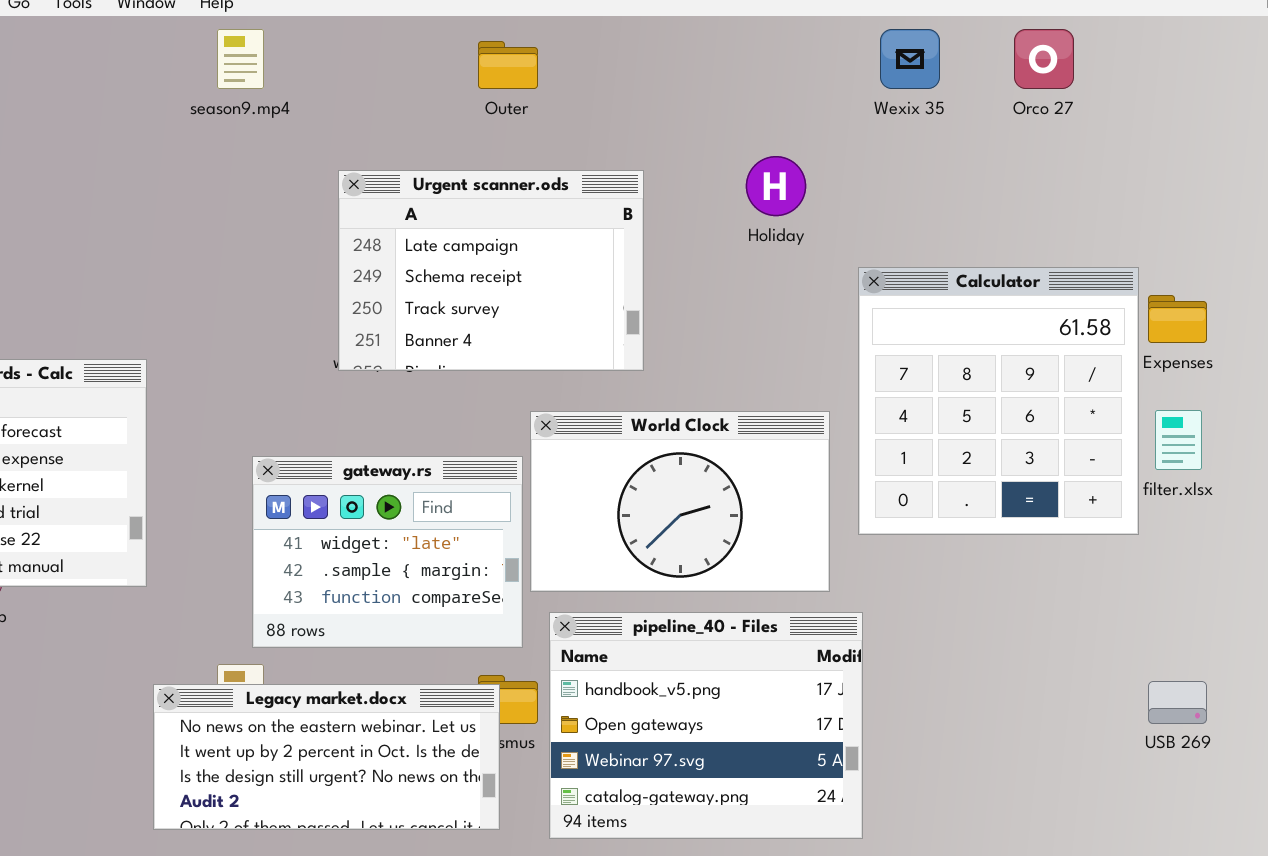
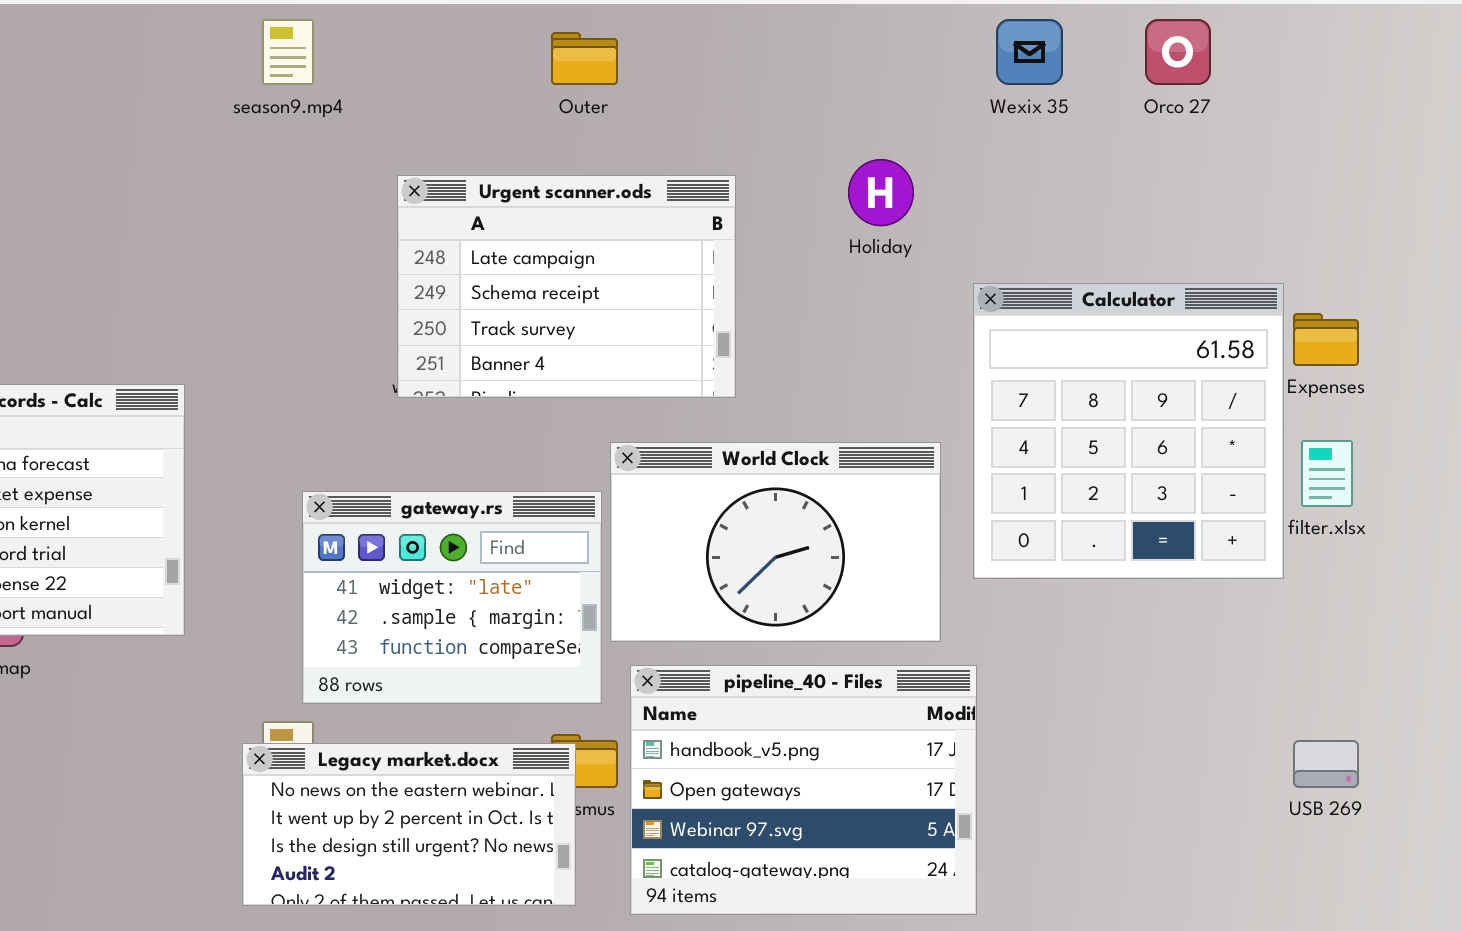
Legacy market.docx: [153,684,500,830] -> [242,743,576,906], resized

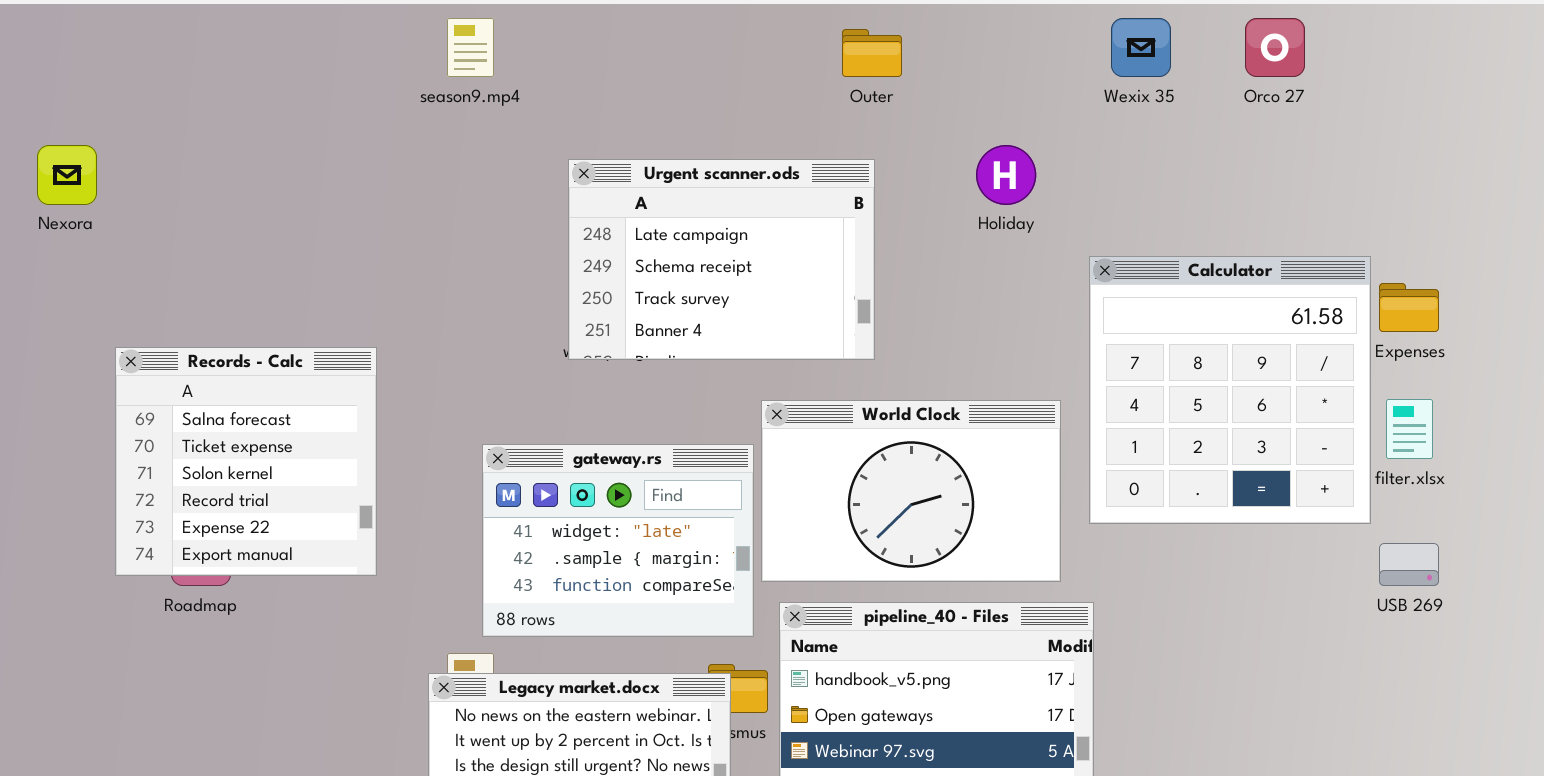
Outer: [551,32,618,85] -> [842,29,902,77], moved
USB 269: [1293,740,1359,788] -> [1379,543,1439,586], moved

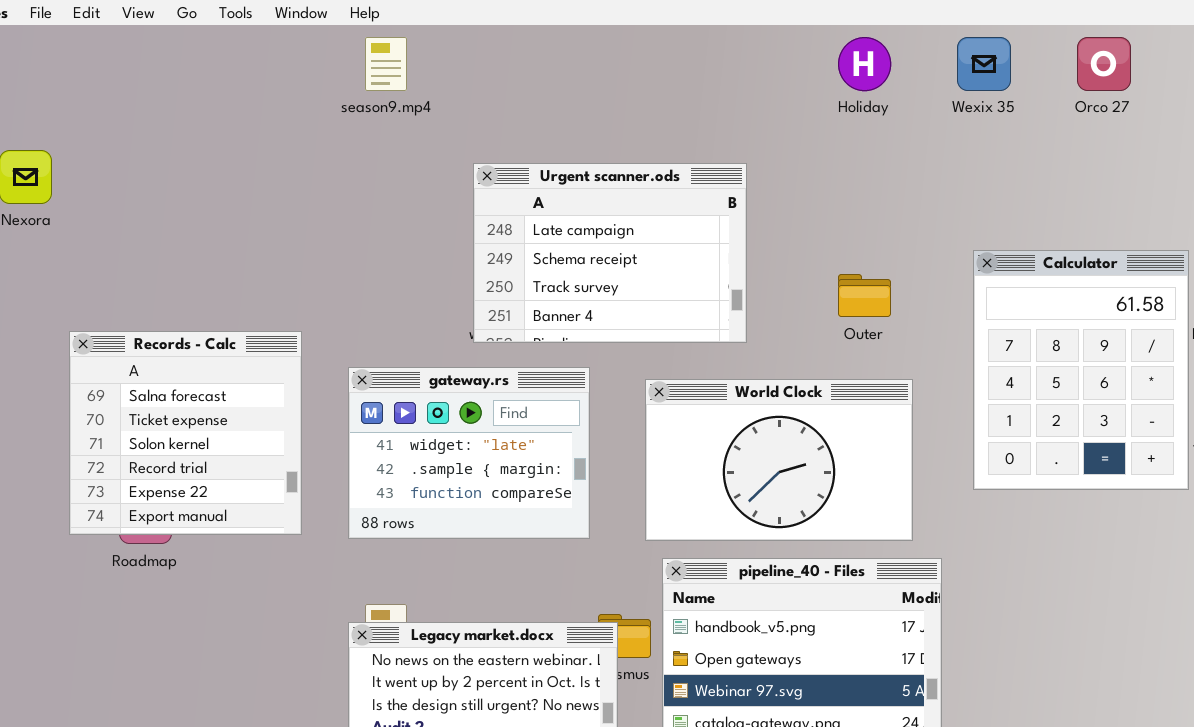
Outer: [842,29,902,77] -> [838,274,891,317], moved
Holiday: [976,145,1036,205] -> [838,37,891,91], moved
Calculator: [1089,256,1371,524] -> [973,250,1189,490], resized
gateway.rs: [482,444,754,637] -> [348,367,590,539], moved

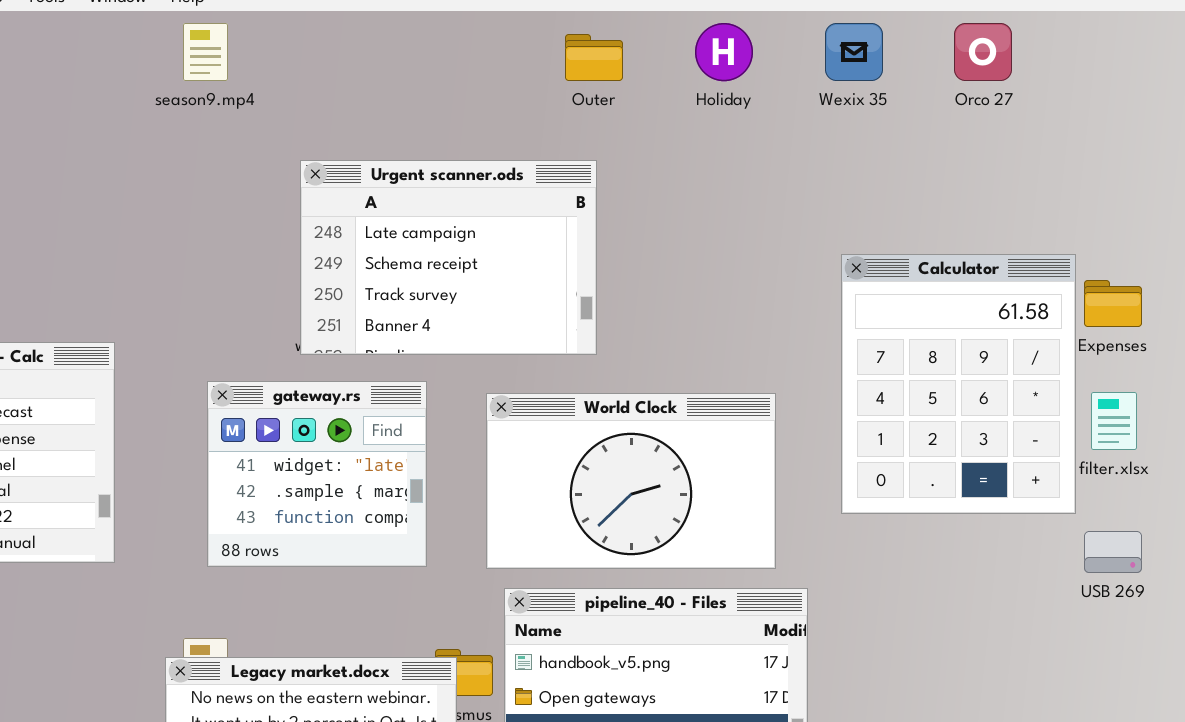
Outer: [838,274,891,317] -> [565,34,623,81], moved
gateway.rs: [348,367,590,539] -> [207,381,427,567], resized

